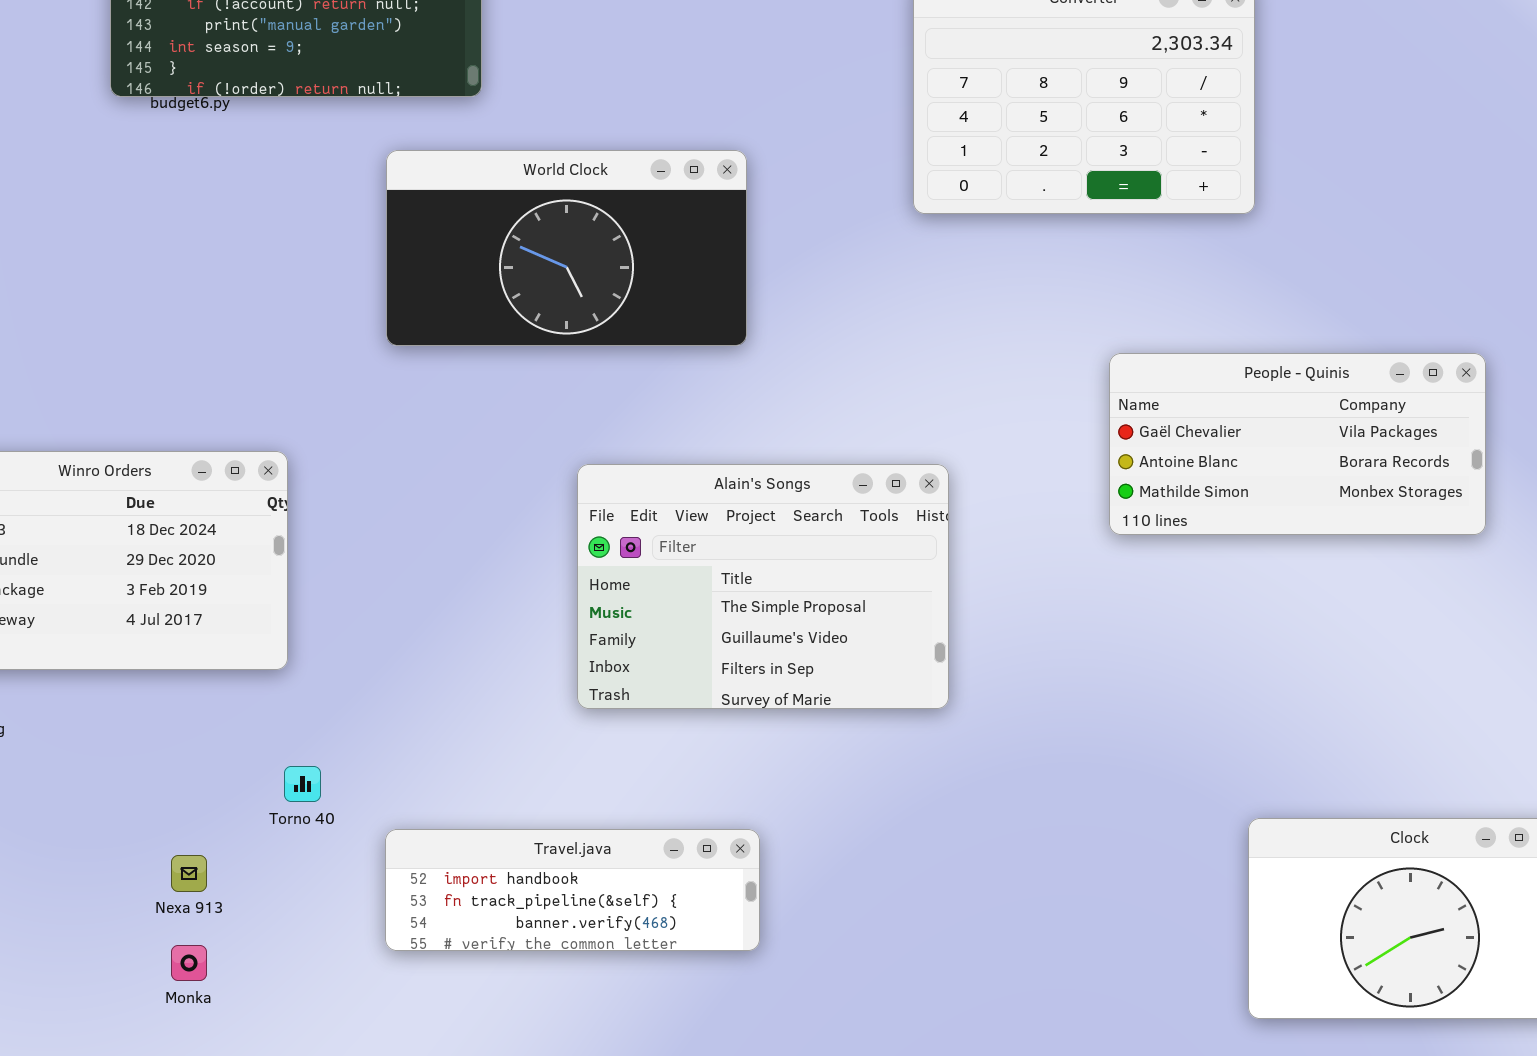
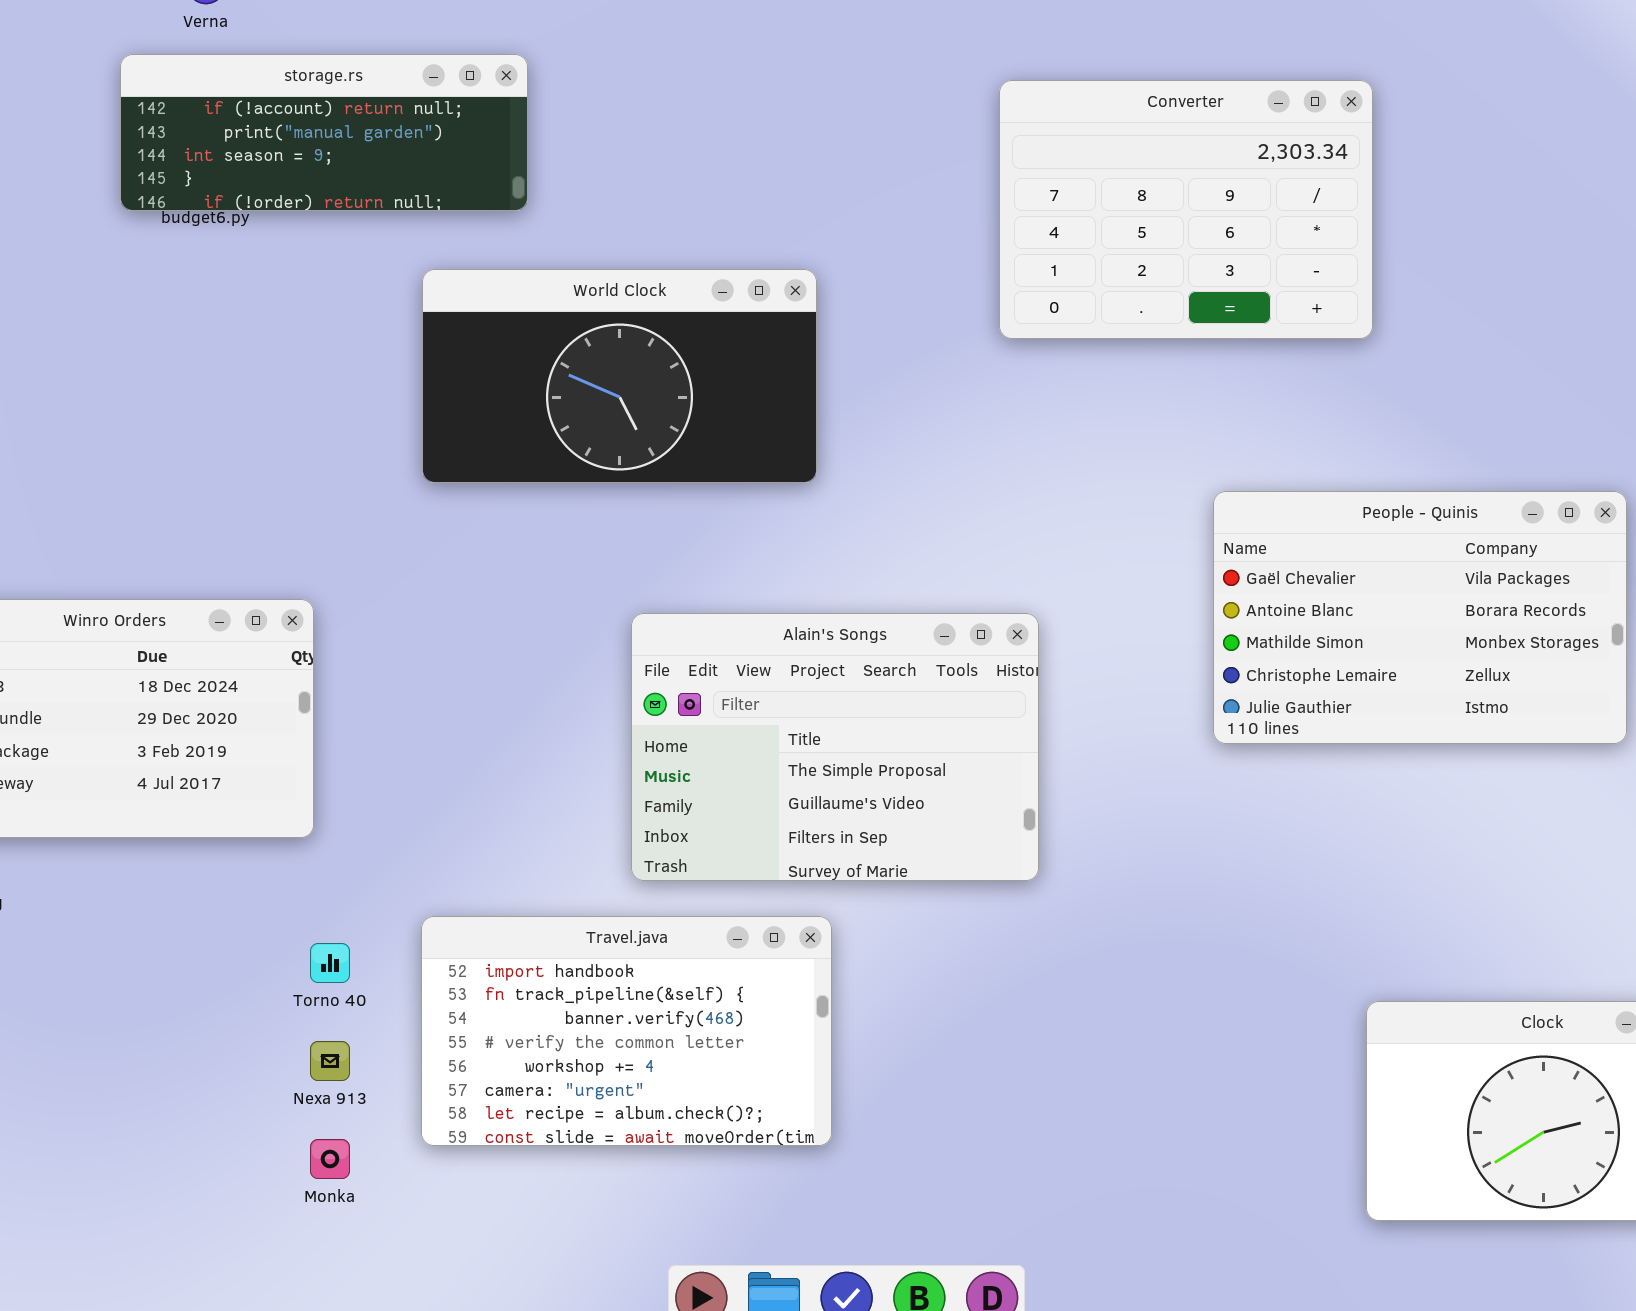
People - Quinis: [1109,353,1486,535] -> [1213,491,1627,744], resized
Travel.java: [385,829,760,951] -> [421,916,832,1146], resized
Nexa 913: [171,855,207,892] -> [310,1041,350,1081], moved
Monka: [171,945,207,981] -> [310,1139,350,1179], moved

